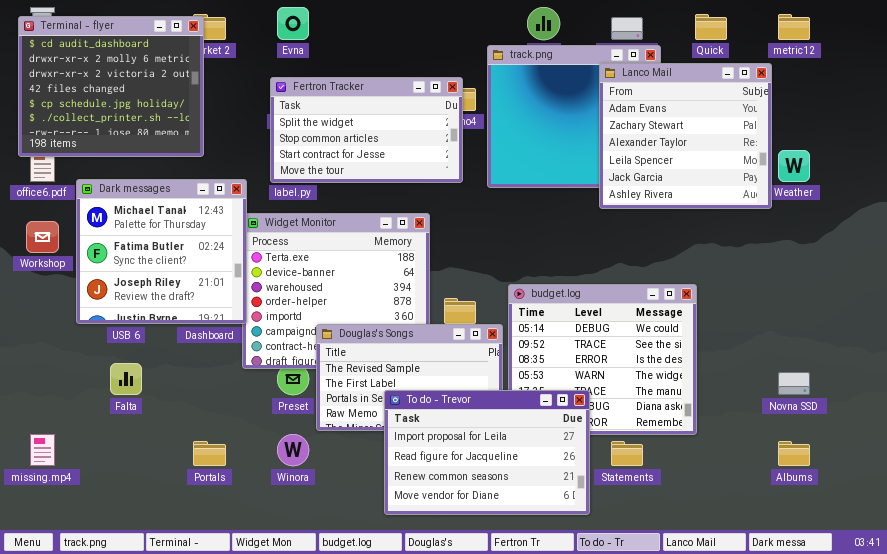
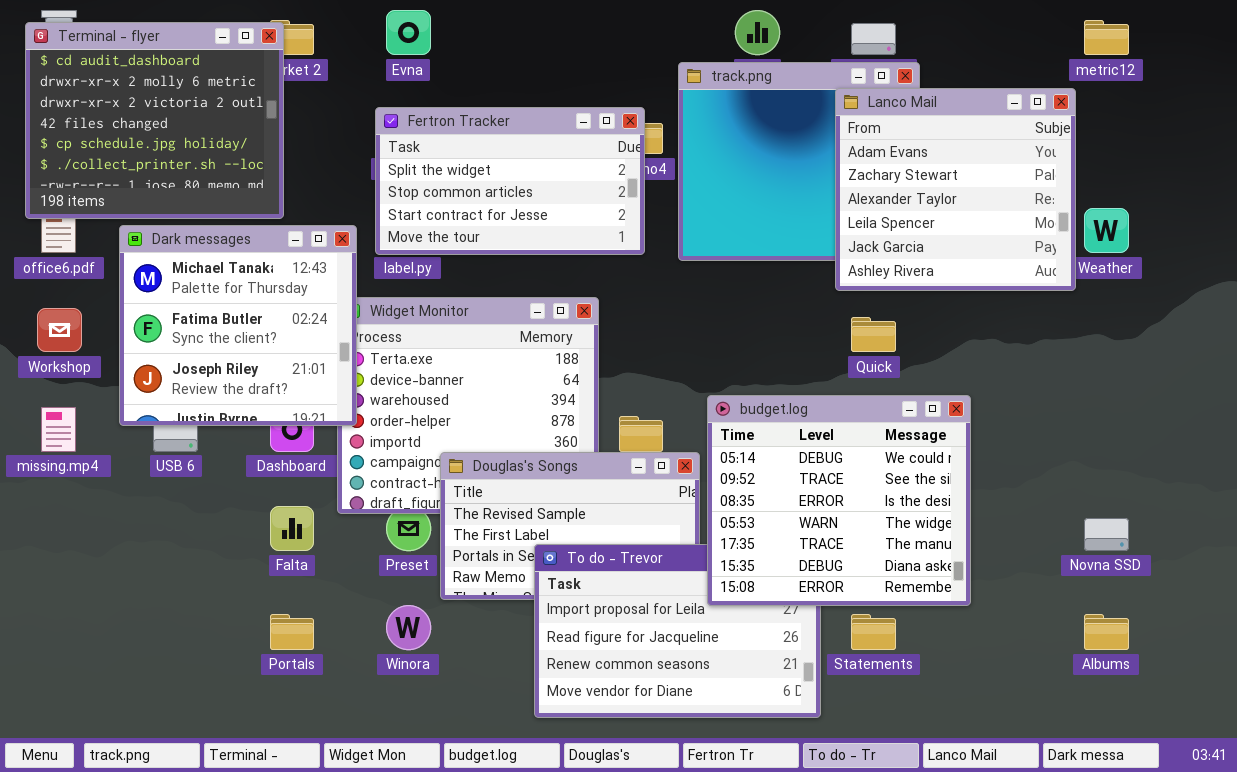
Quick: [695,14,727,40] -> [851,317,896,352], moved
Dark messages: [76,179,247,324] -> [119,225,357,426], moved
budget.log: [508,284,697,435] -> [707,395,971,606], raised
Falta: [110,363,142,395] -> [270,506,314,551], moved
missing.mp4: [30,434,55,466] -> [41,407,76,452], moved

